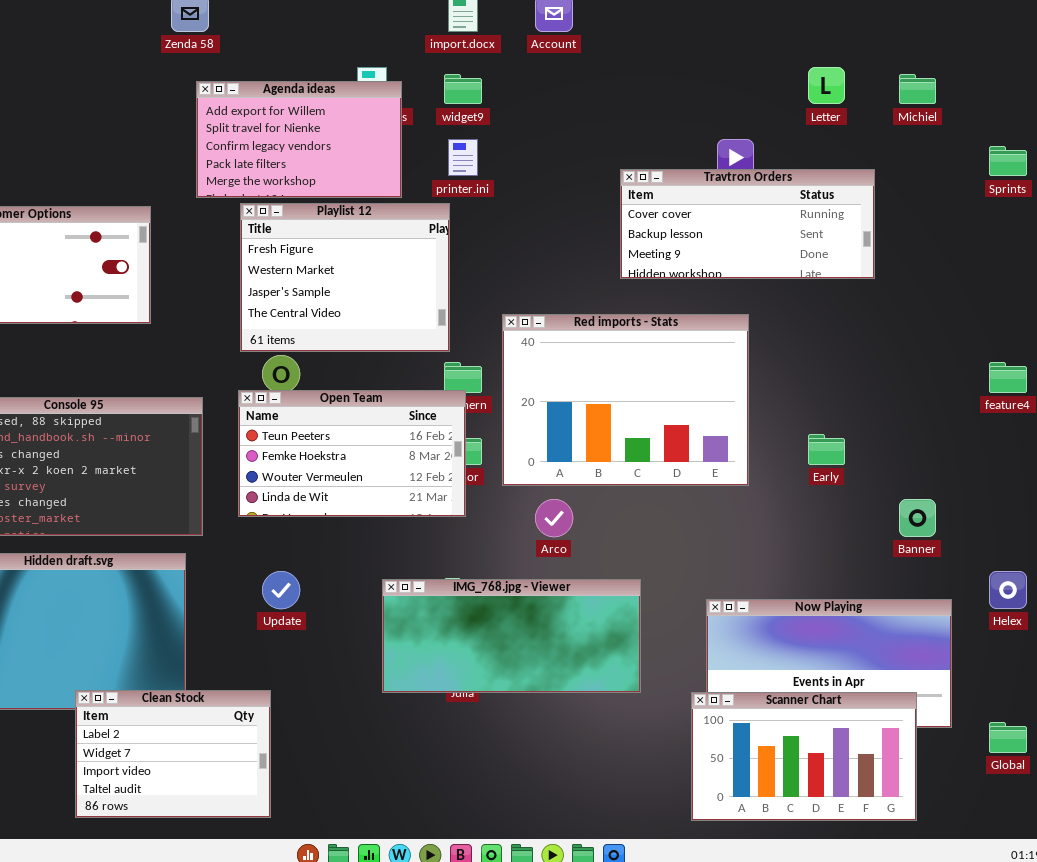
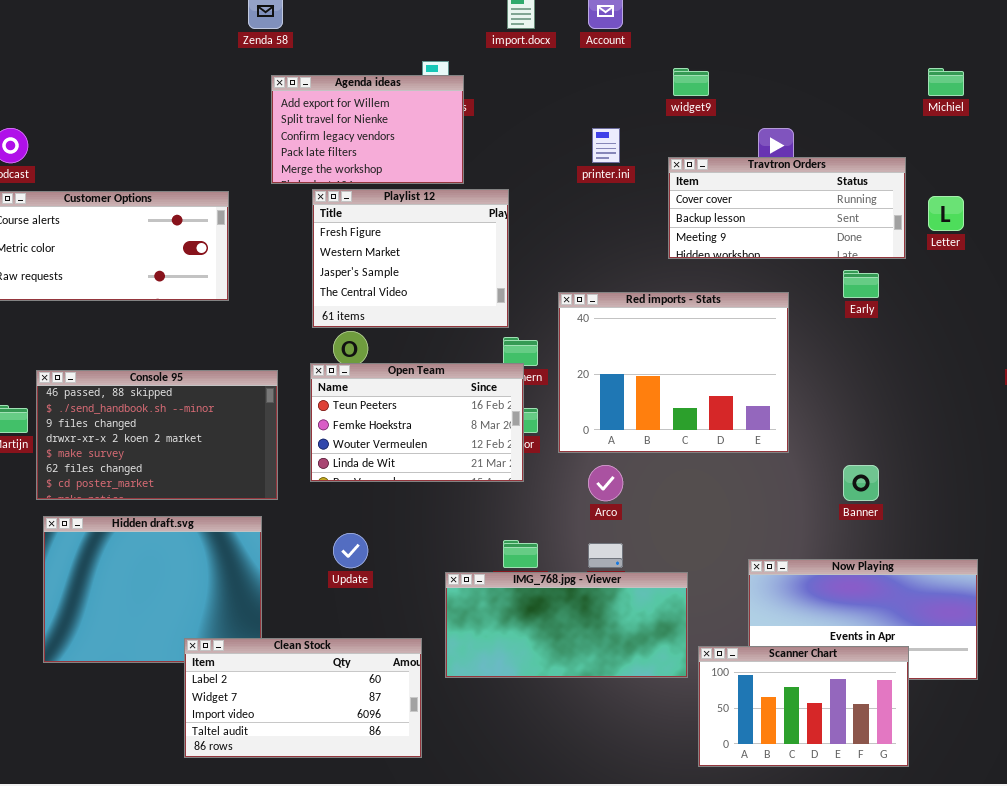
Letter: [808,67,845,104] -> [928,196,964,231], moved
widget9: [444,74,482,104] -> [673,68,709,96], moved
printer.ini: [448,139,478,176] -> [592,128,620,163], moved
Early: [808,434,845,465] -> [843,270,879,298], moved
Banner: [899,499,936,537] -> [843,465,879,501], moved
IMG_768.jpg - Viewer: [382,579,641,693] -> [445,572,688,678], moved
Clean Stock: [75,690,271,818] -> [184,638,422,758], moved, resized
Scanner Chart: [691,692,917,821] -> [698,646,909,767], moved

